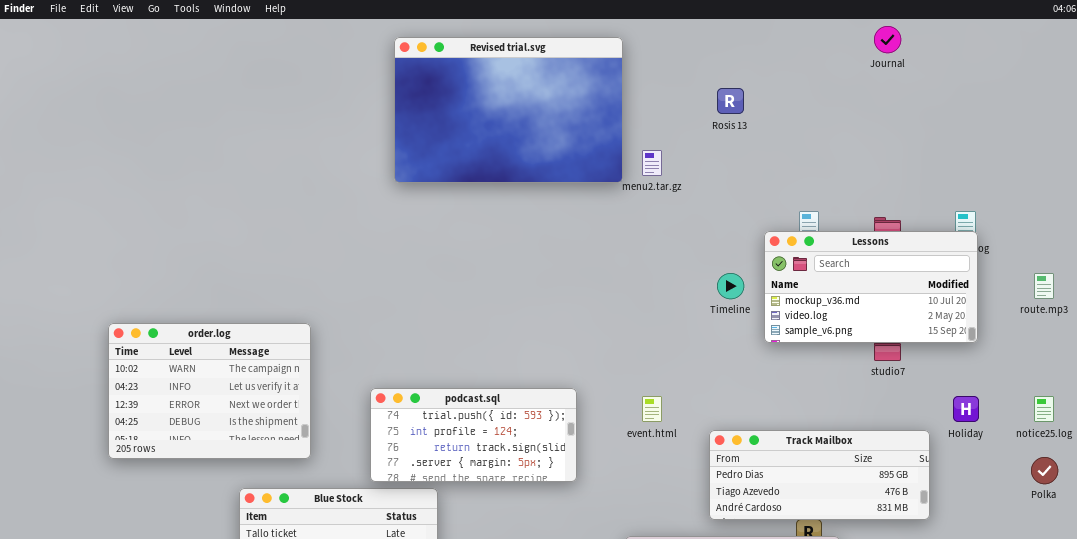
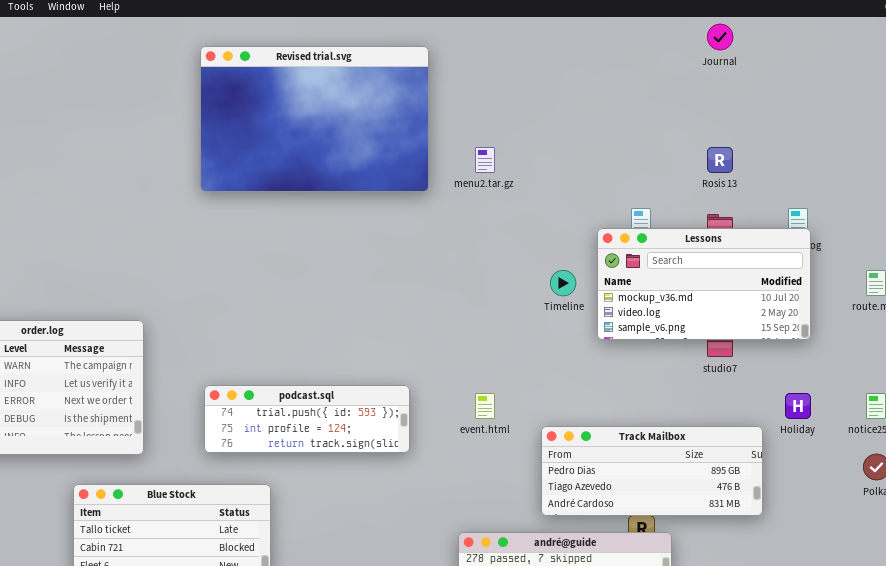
Revised trial.svg: [394,37,623,183] -> [200,46,429,192], moved
Rosis 13: [717,88,744,114] -> [707,147,733,173], moved
podcast.sql: [370,388,577,482] -> [204,385,410,453], resized

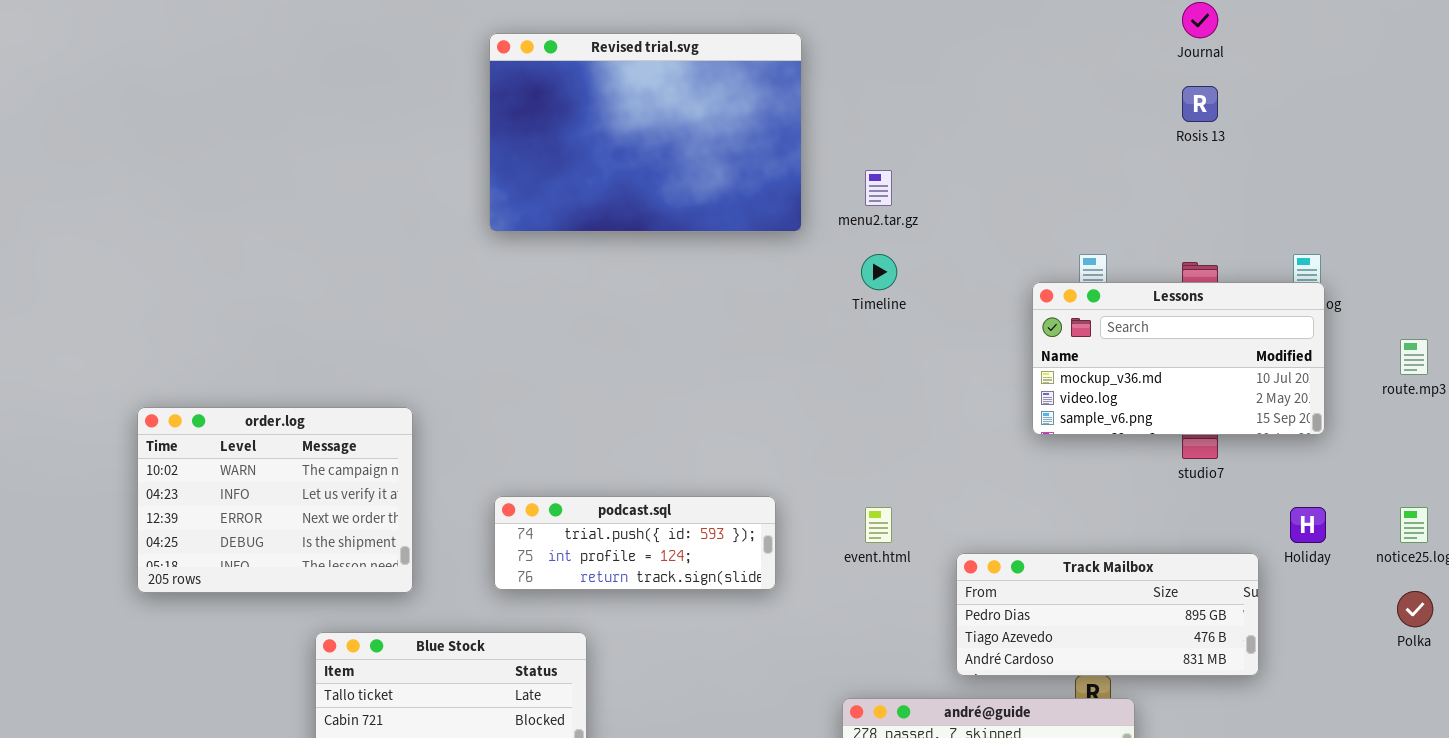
Rosis 13: [707,147,733,173] -> [1182,86,1218,122], moved
Timeline: [550,270,576,296] -> [861,254,897,290], moved

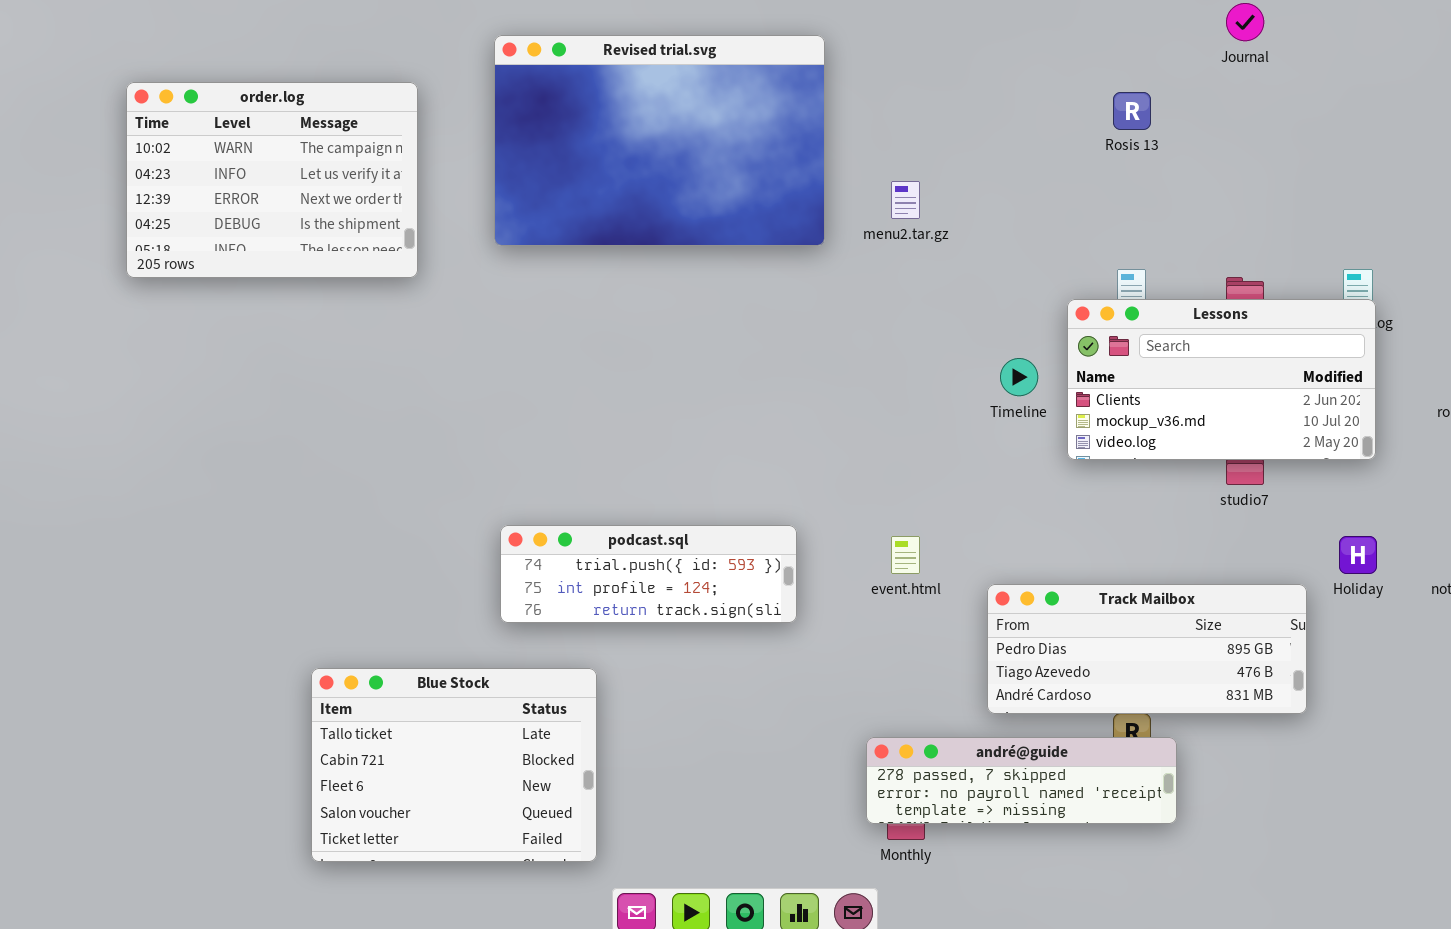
Rosis 13: [1182,86,1218,122] -> [1113,92,1151,130], moved
Timeline: [861,254,897,290] -> [1000,358,1038,396], moved
Lessons: [1032,282,1325,435] -> [1067,299,1376,460], scrolled up 1 row
order.log: [137,407,413,593] -> [126,82,418,278], moved

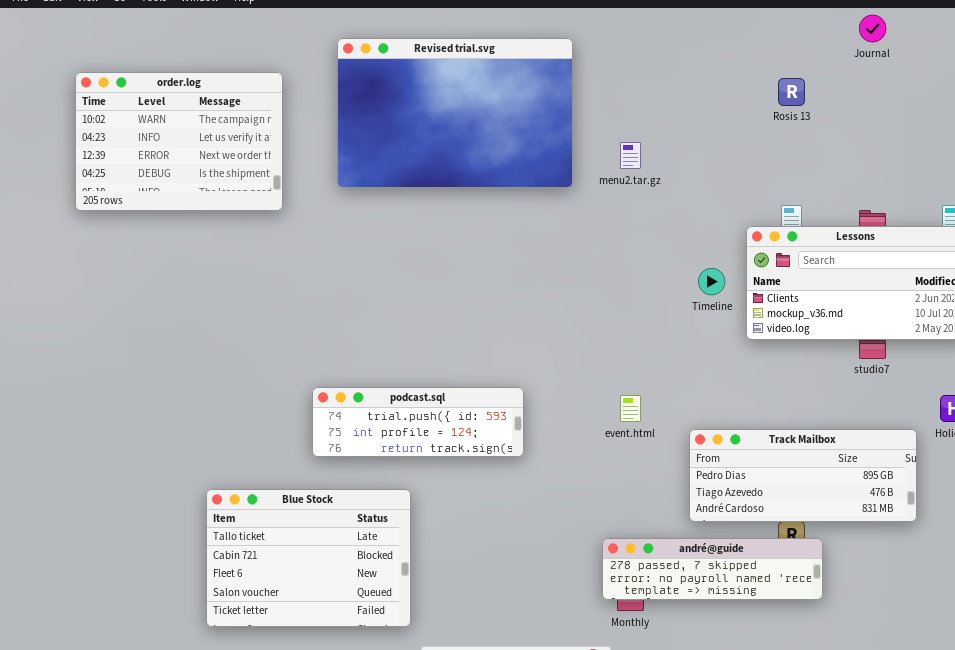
podcast.sql: [500,525,797,623] -> [312,387,524,457], moved

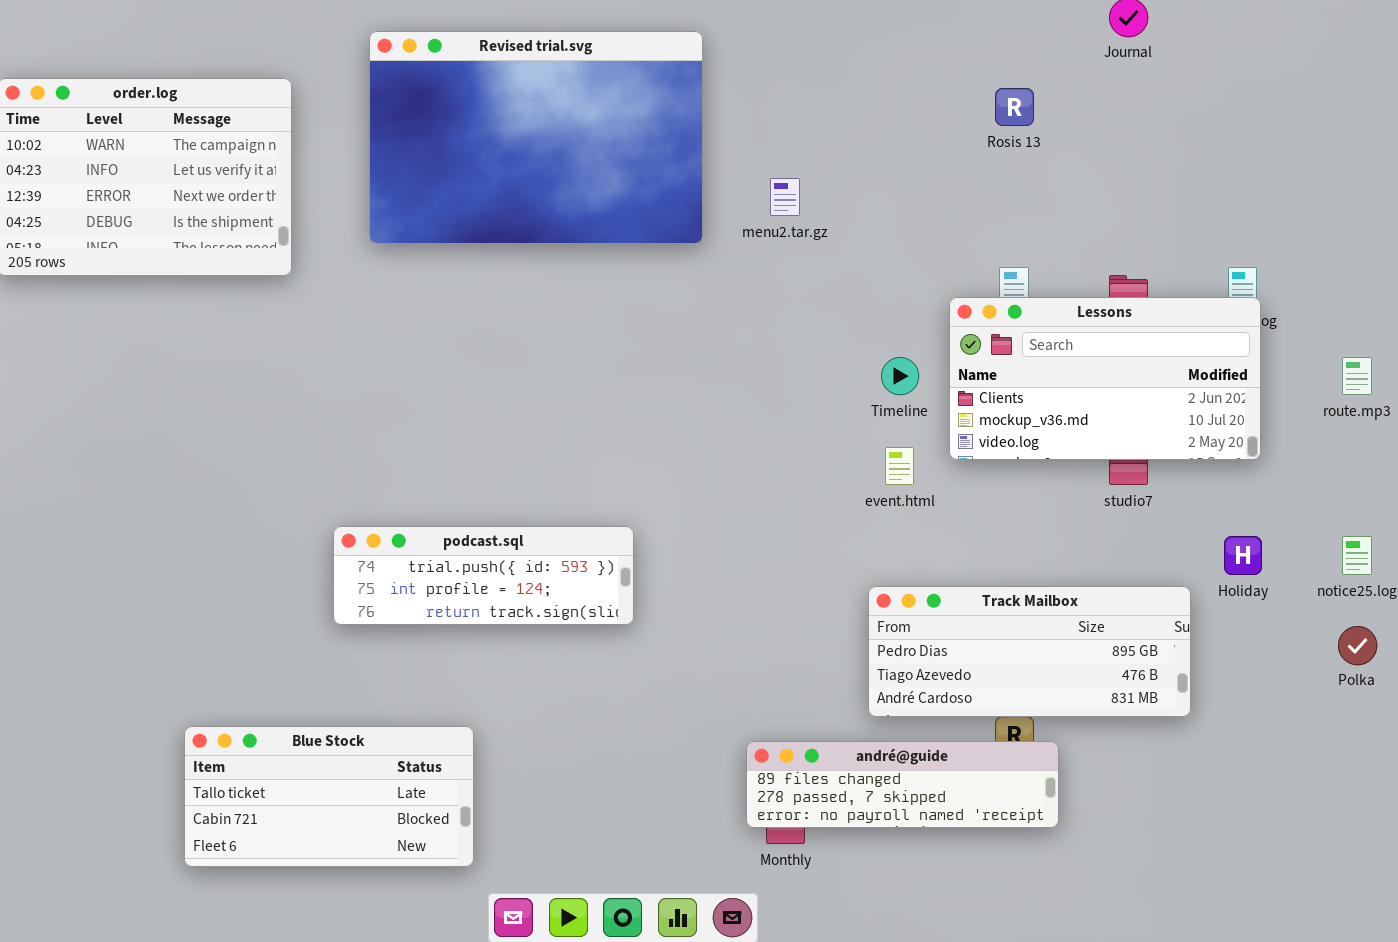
event.html: [620,395,641,422] -> [885,447,914,485], moved
Blue Stock: [206,489,411,627] -> [184,726,474,867], resized
andré@guide: [602,538,823,600] -> [746,741,1059,828], scrolled up 1 row

